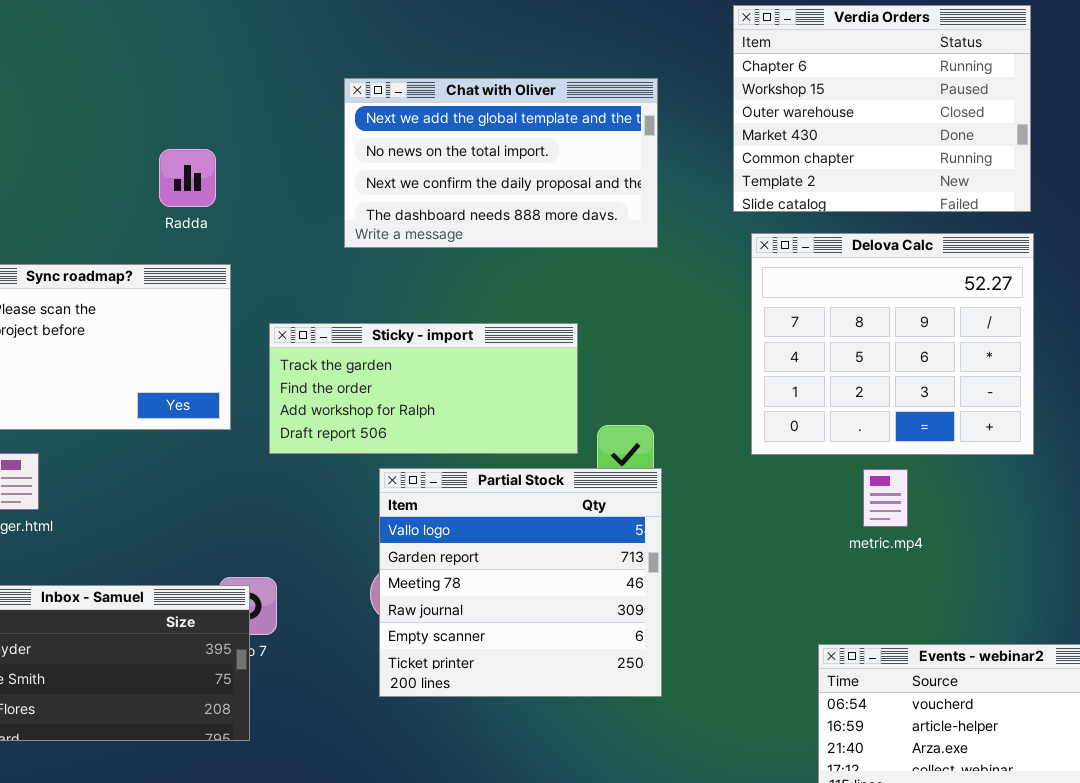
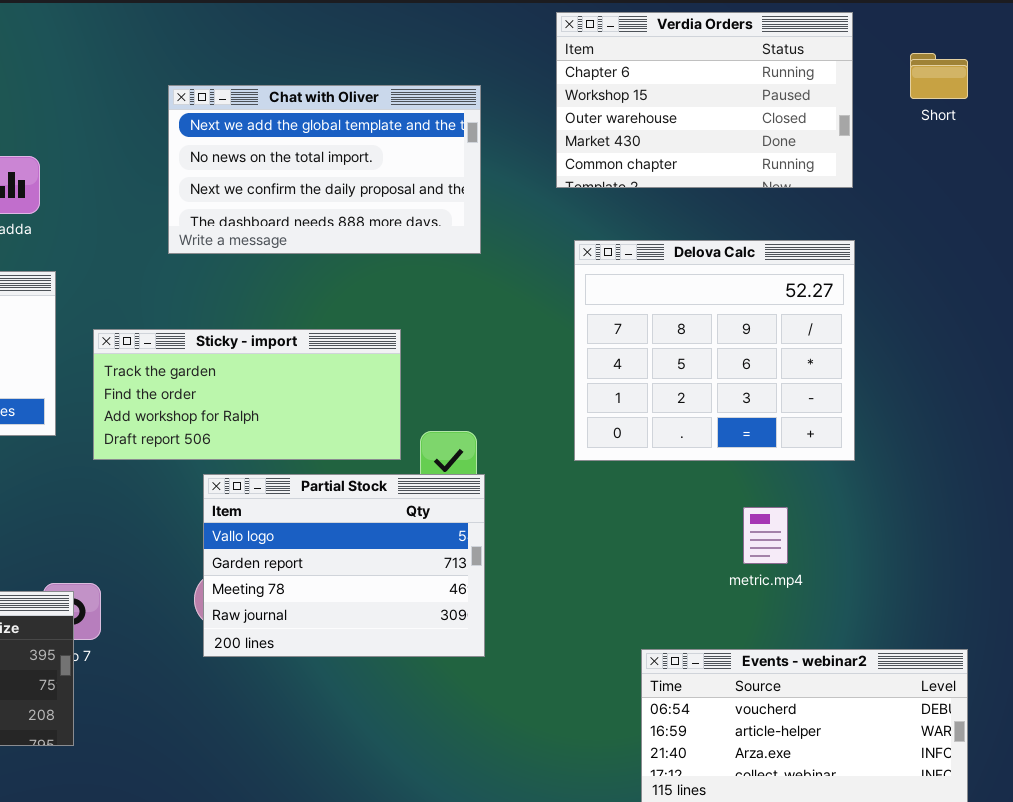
Verdia Orders: [733,5,1031,212] -> [556,12,853,188], resized
Partial Stock: [379,468,662,697] -> [203,474,485,657], resized
metric.mp4: [863,469,908,527] -> [743,507,788,564], moved

